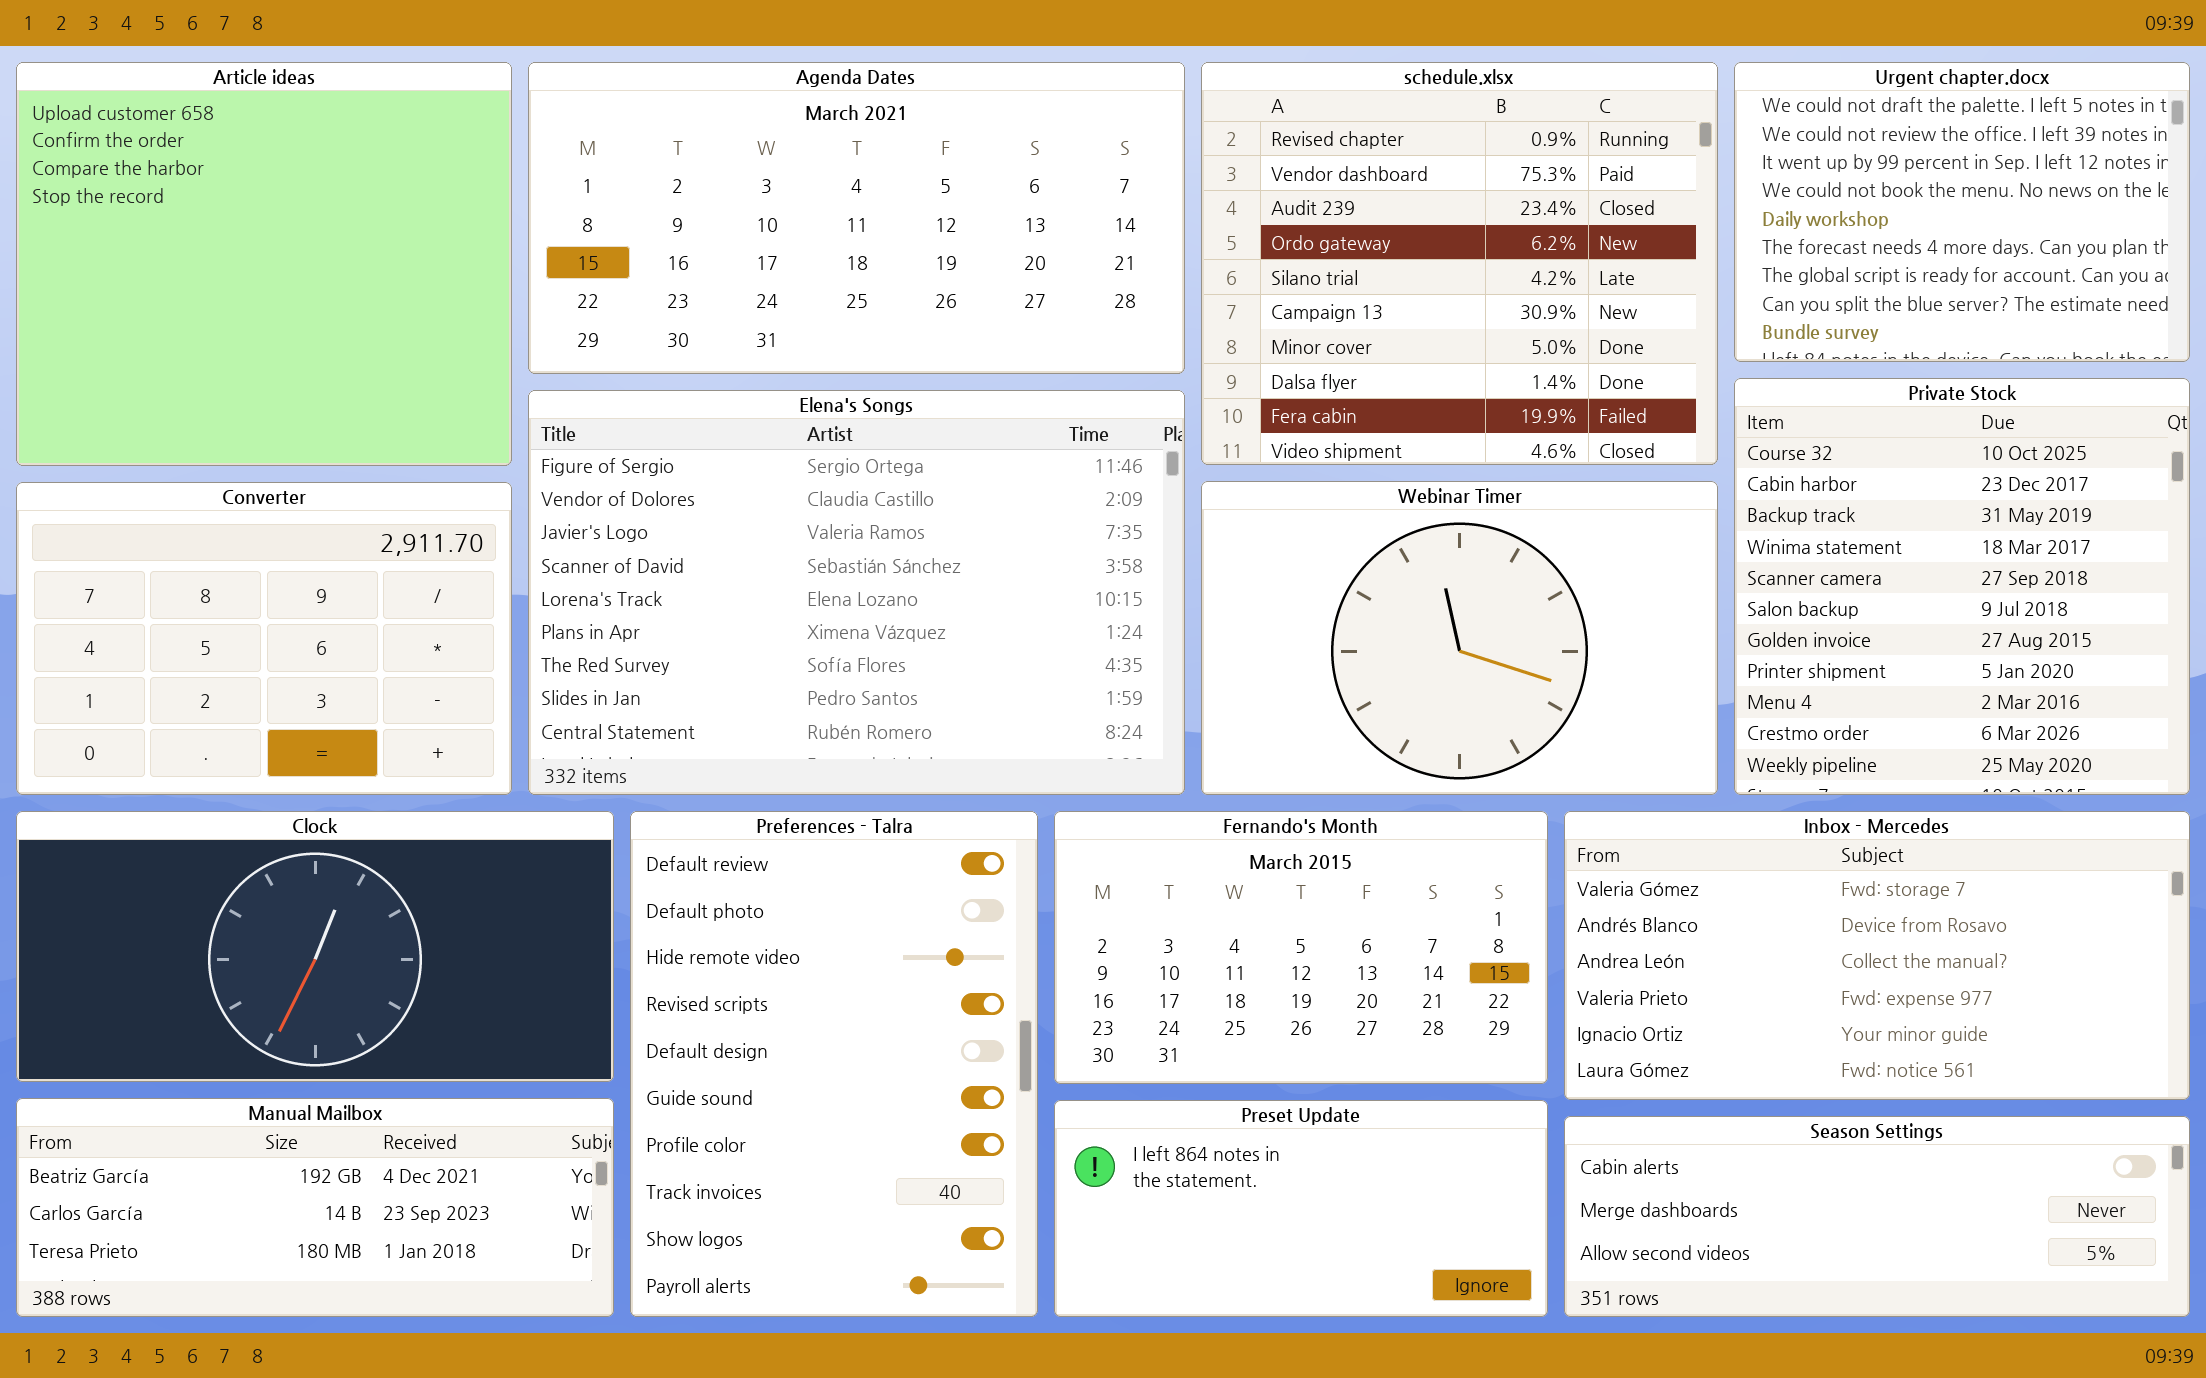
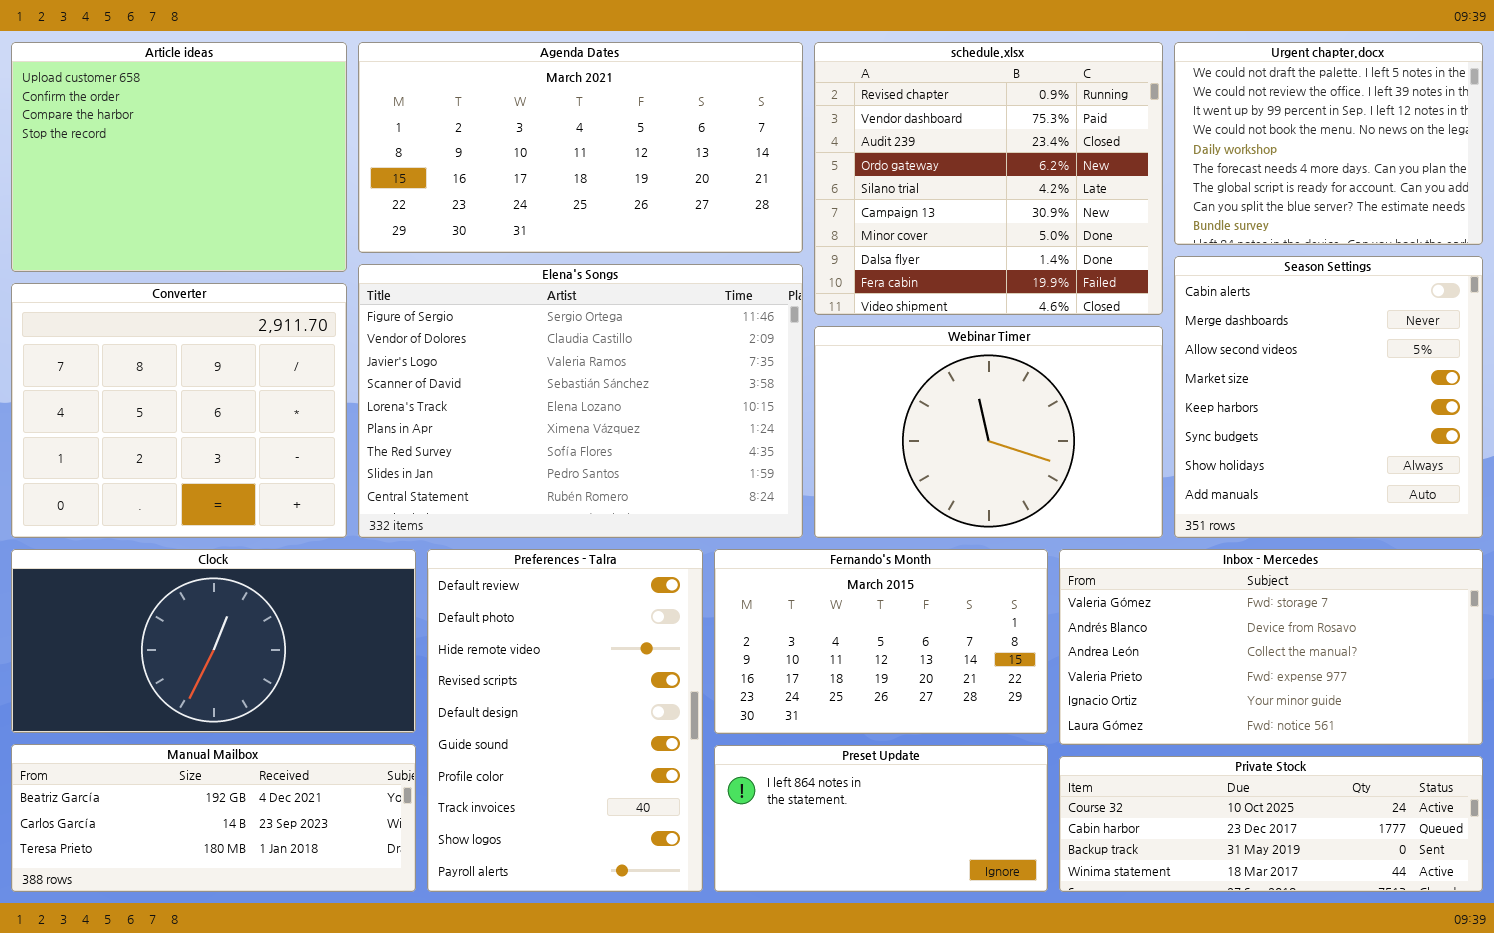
Article ideas: [16,62,512,466] -> [11,42,347,272], resized
Private Stock: [1734,378,2190,795] -> [1059,756,1483,892], moved, resized
Converter: [16,482,512,795] -> [11,283,347,538], resized
Season Settings: [1564,1116,2190,1317] -> [1174,256,1483,538], moved, resized

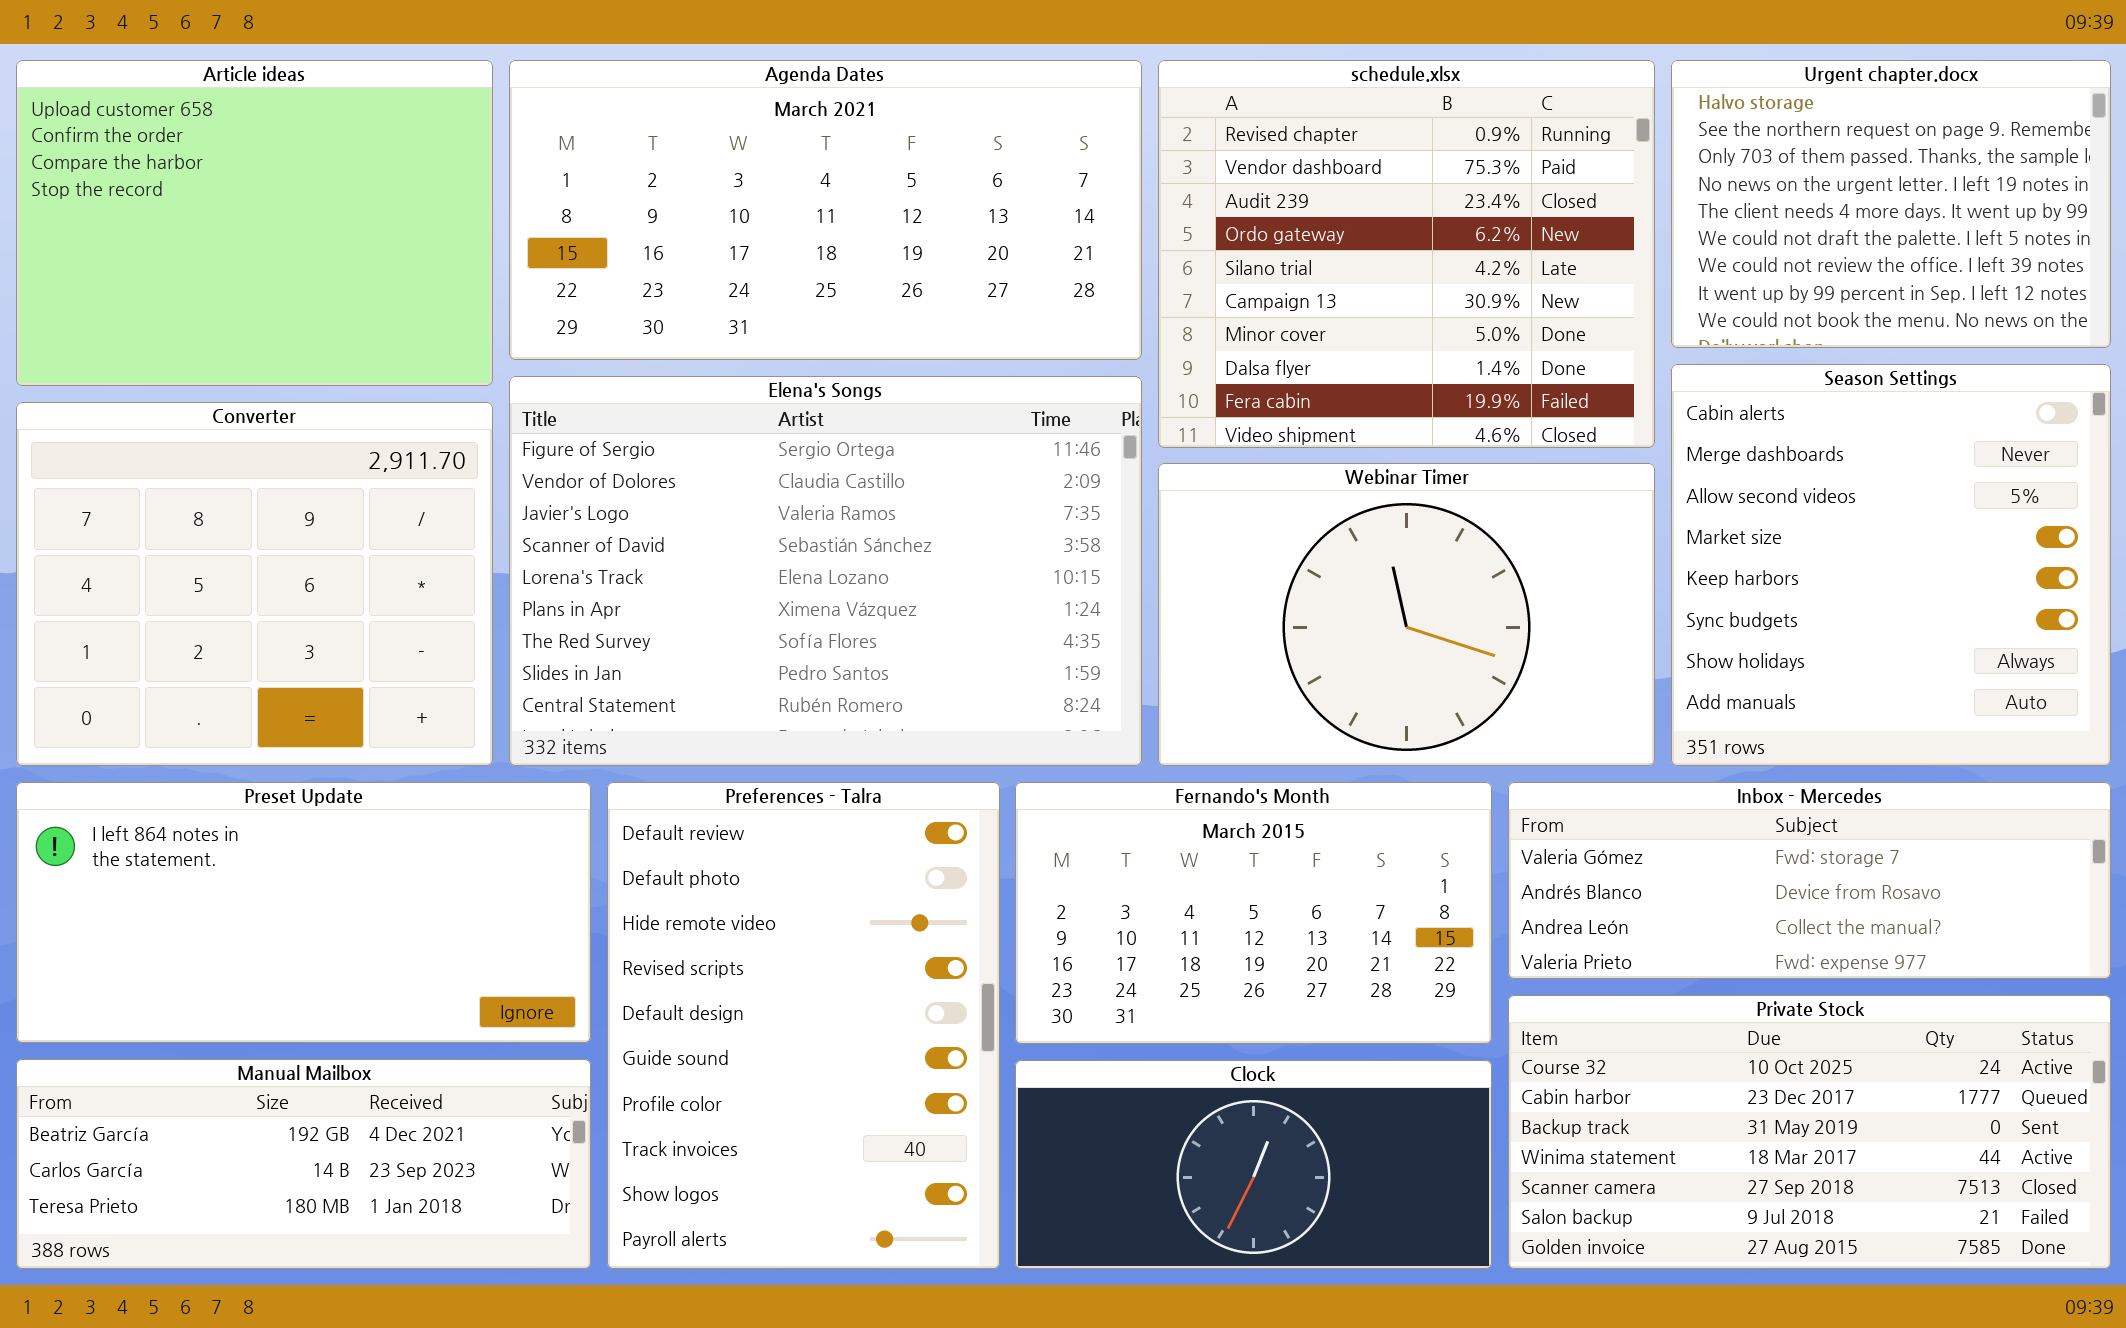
Urgent chapter.docx: [1174,42,1483,245] -> [1671,60,2111,348], scrolled up 5 rows
Clock: [11,549,416,733] -> [1015,1060,1492,1269], moved, resized
Inbox - Mercedes: [1059,549,1483,745] -> [1508,782,2111,979], resized
Preset Update: [714,745,1048,892] -> [16,782,591,1043], moved, resized
Private Stock: [1059,756,1483,892] -> [1508,995,2111,1269], resized

